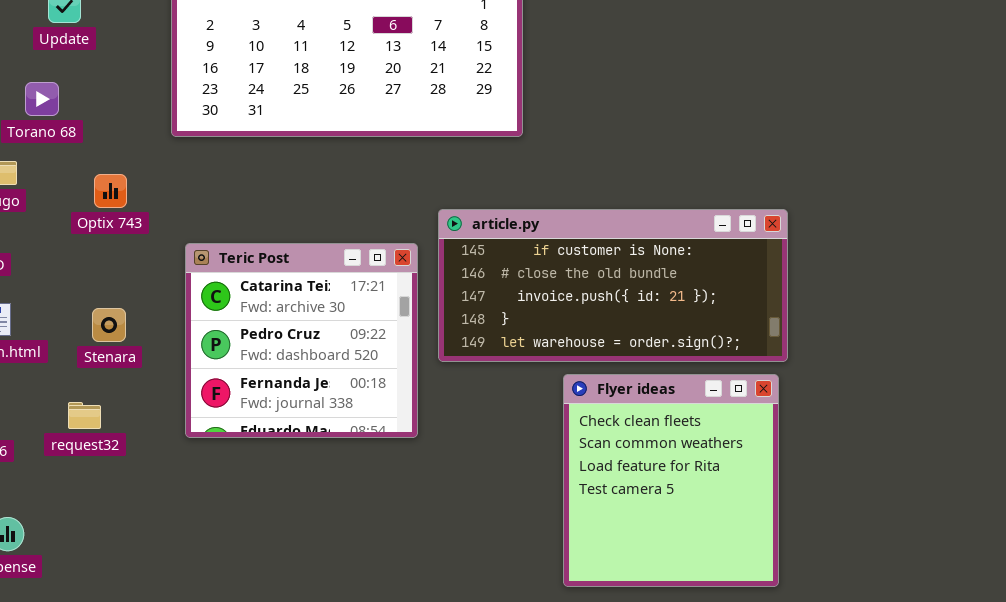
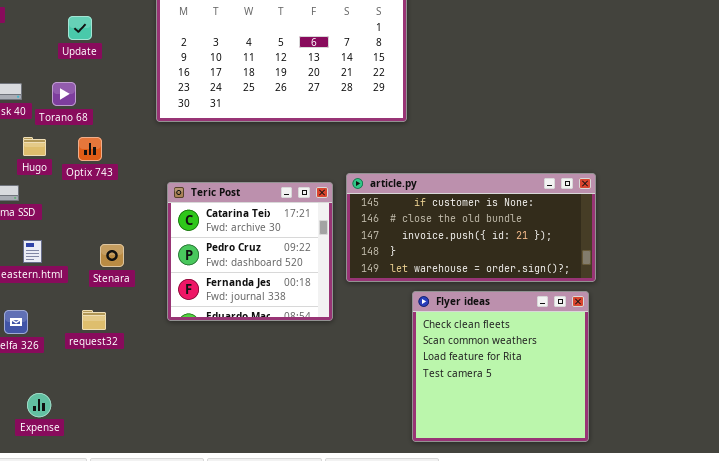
Optix 743: [94,174,127,208] -> [78,137,102,161], moved
Teric Post: [185,243,418,438] -> [167,182,333,321], moved
Flyer ideas: [563,374,779,587] -> [412,291,589,442], resized

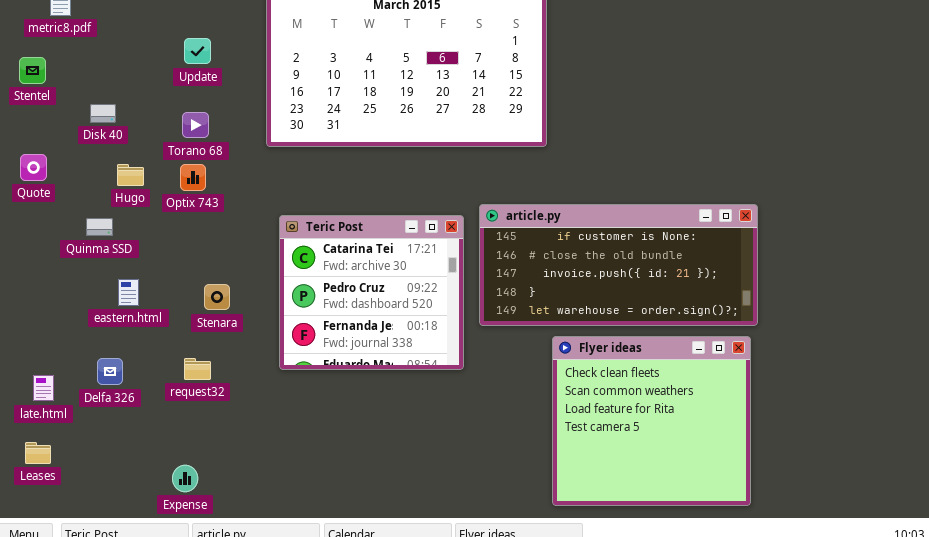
Update: [68,16,92,40] -> [184,38,211,64], moved
Torano 68: [52,82,76,106] -> [182,112,209,138], moved
Expense: [27,393,51,417] -> [172,465,198,492], moved

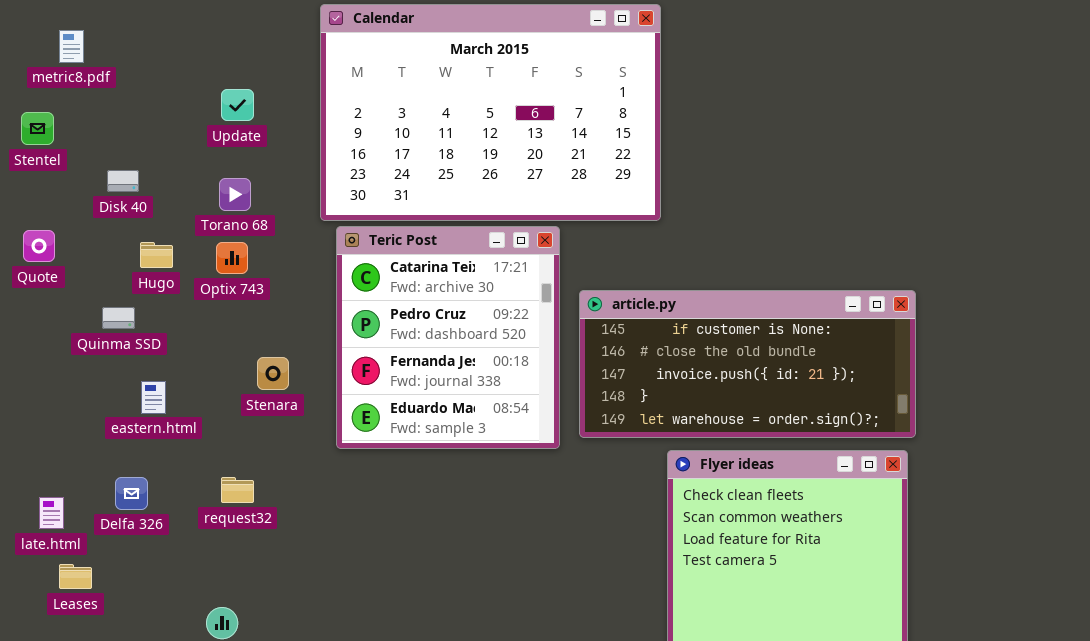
Teric Post: [279,215,464,370] -> [336,226,560,449], moved, resized
Stenara: [204,284,230,310] -> [257,357,289,390], moved
Leases: [25,442,51,464] -> [59,564,92,589], moved

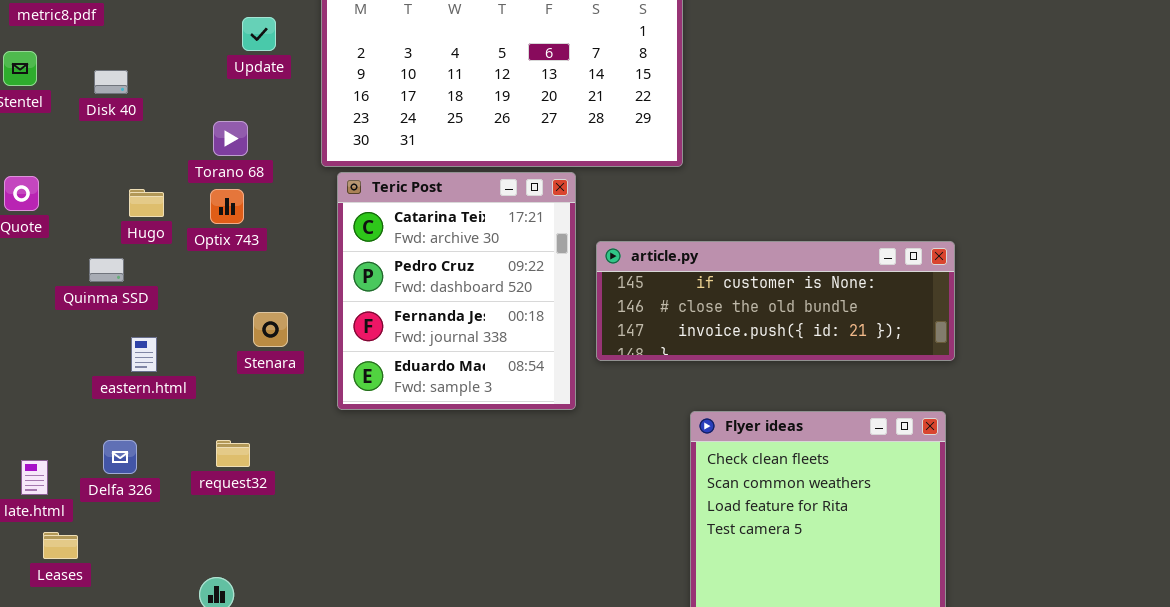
Update: [221,89,254,121] -> [242,17,276,51], moved
Disk 40: [107,170,139,192] -> [94,70,128,94], moved
article.py: [579,290,916,438] -> [596,241,955,361], resized

